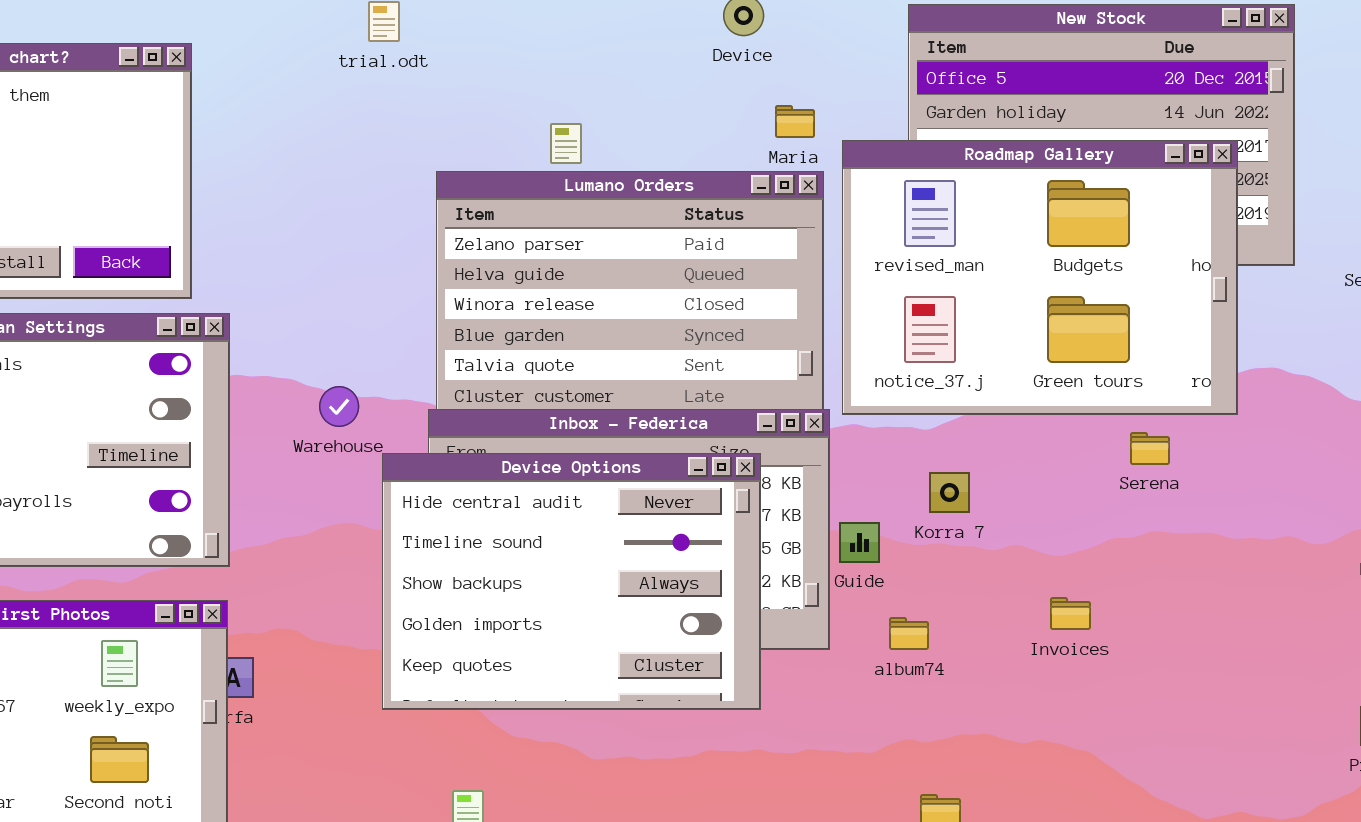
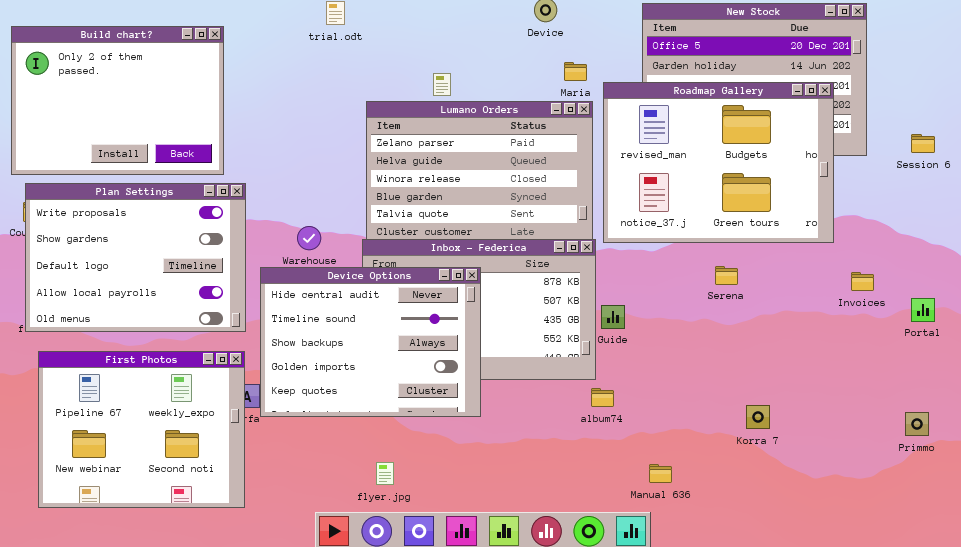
Serena: [1130,432,1170,465] -> [715,266,738,285], moved
Device Options: [382,453,761,710] -> [260,267,481,417], moved
Korra 7: [929,472,970,513] -> [746,405,770,429], moved
Invoices: [1050,597,1091,630] -> [851,272,874,291], moved
album74: [889,617,929,650] -> [591,388,614,407], moved

